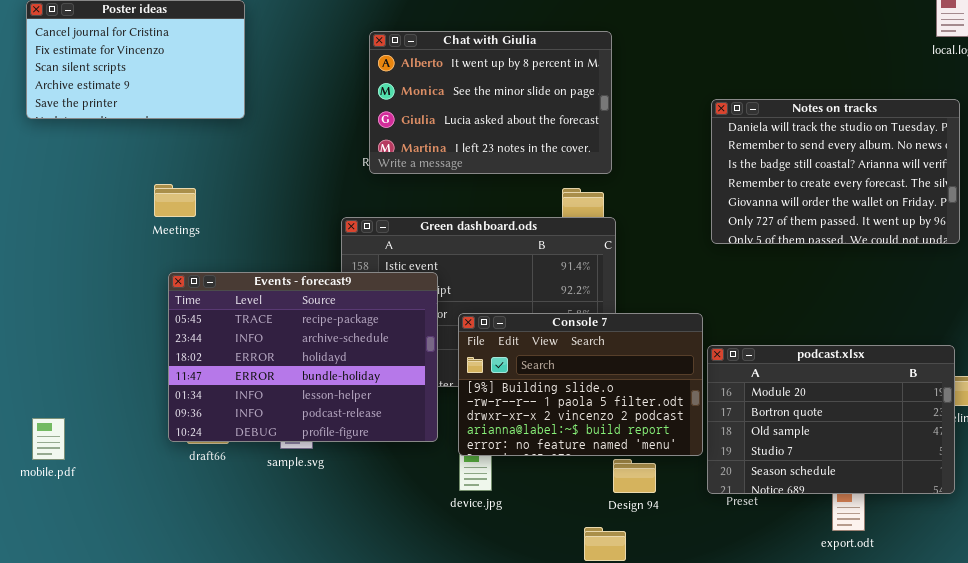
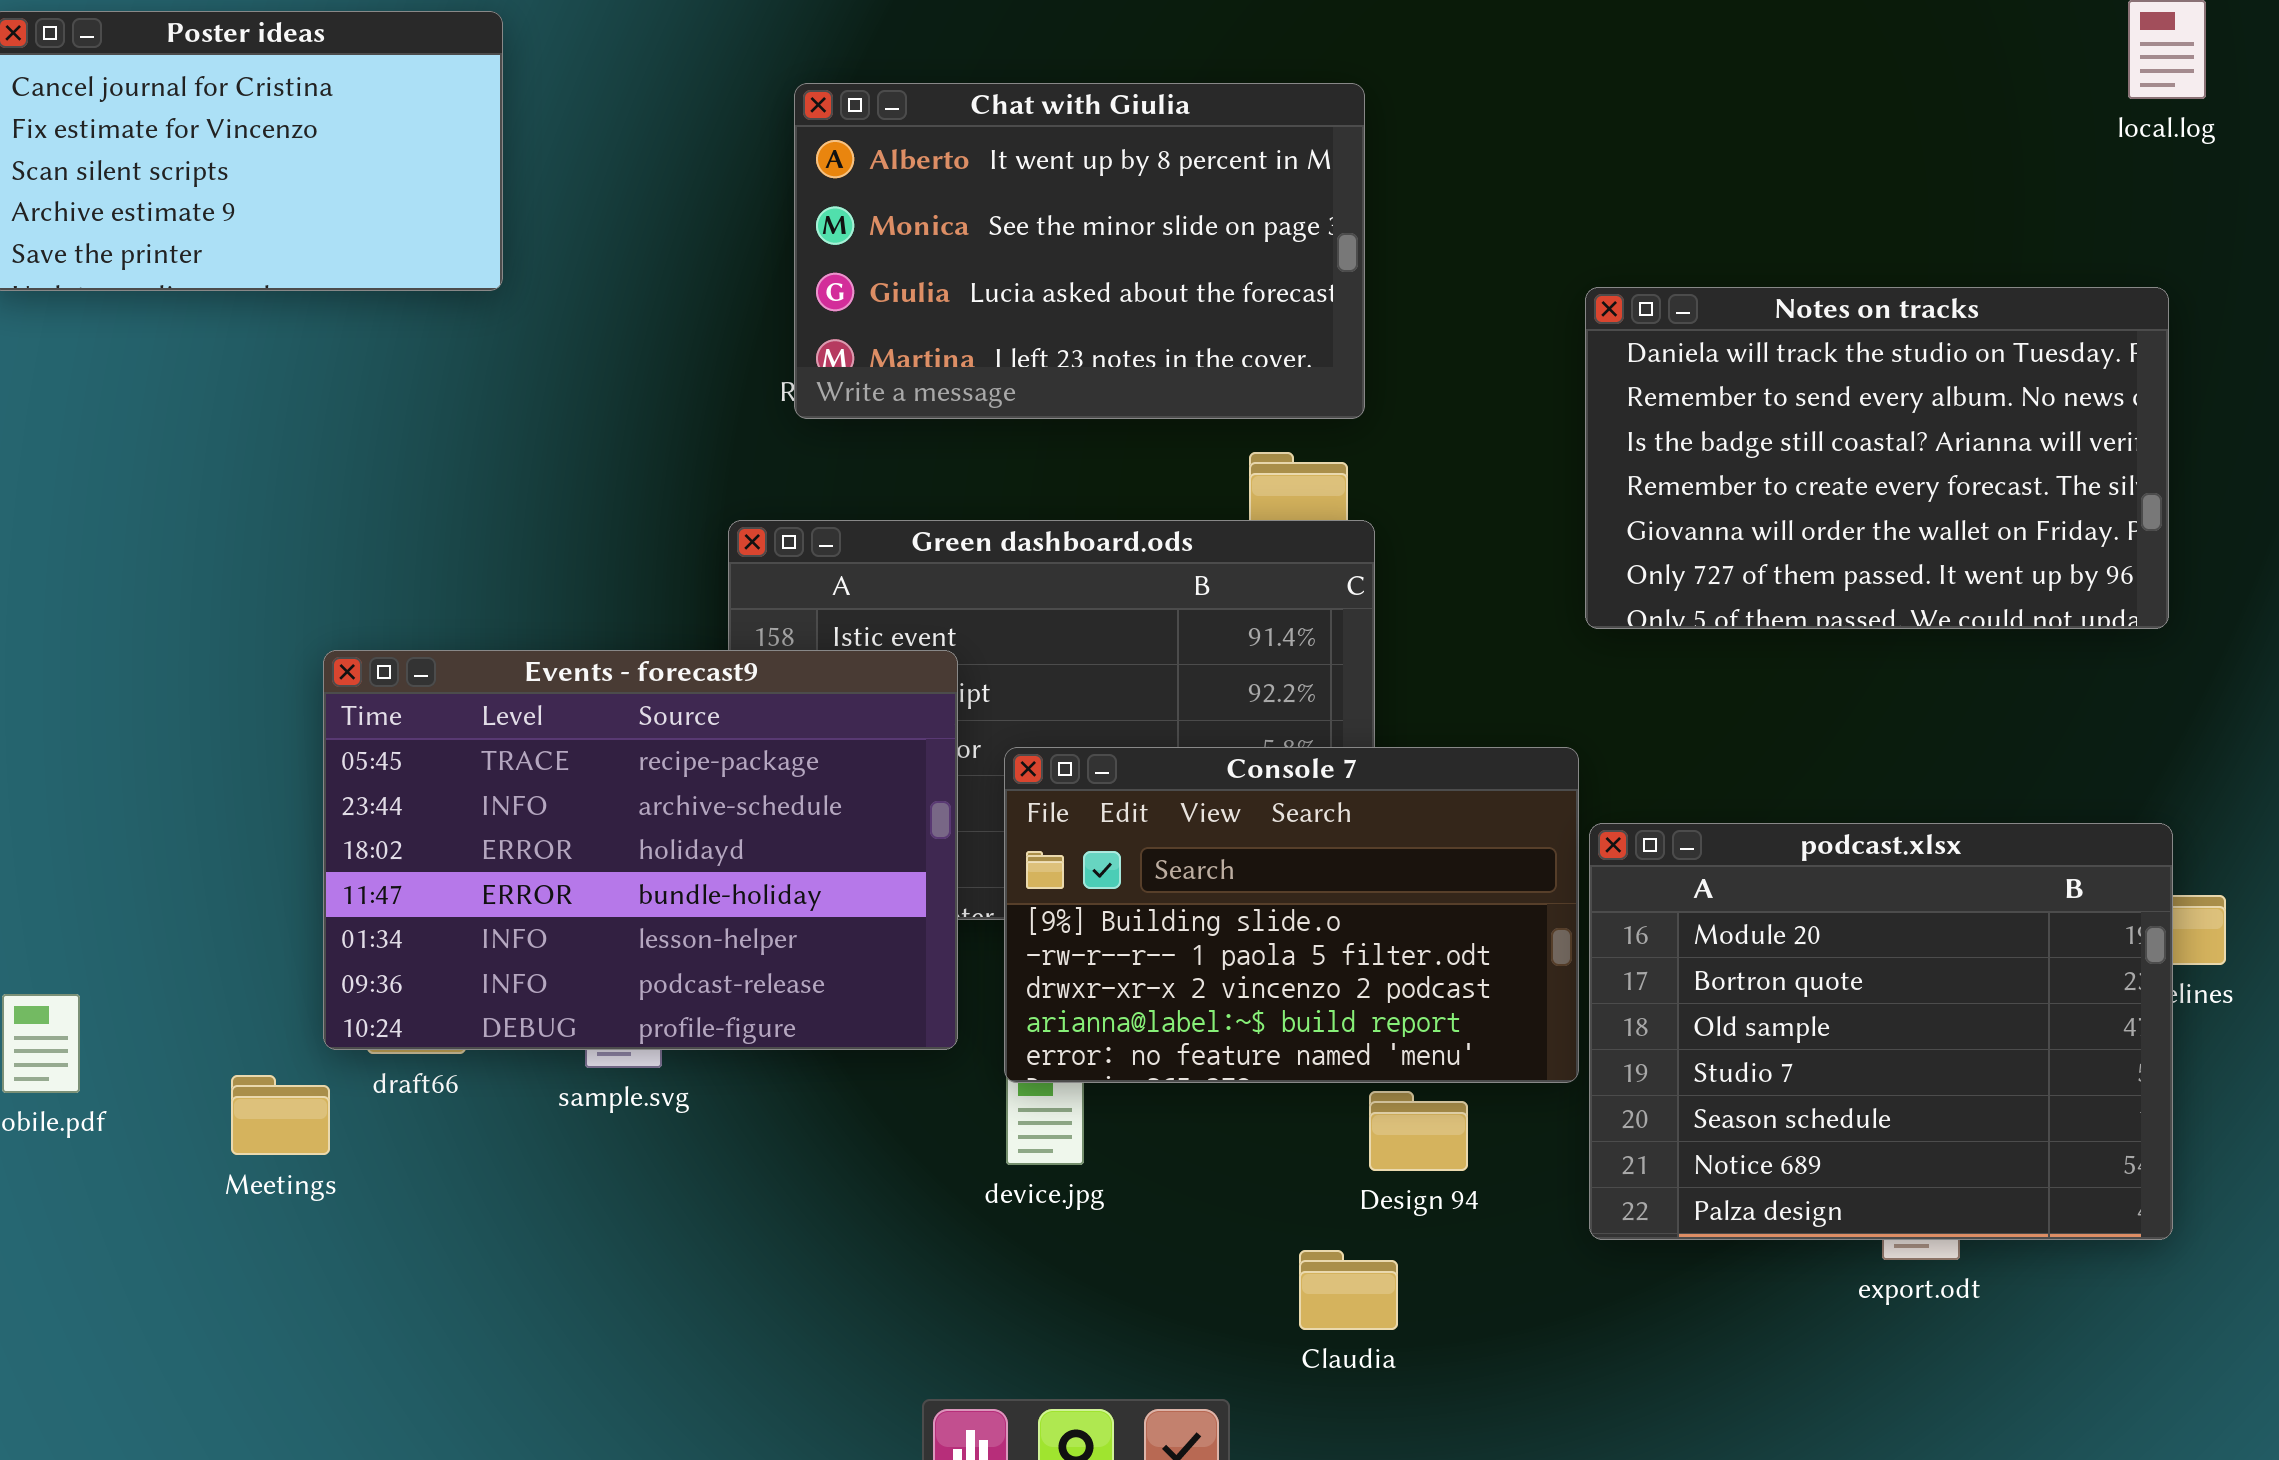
Notes on tracks: [711,99,960,244] -> [1585,287,2169,629], moved
Meetings: [154,184,196,217] -> [231,1075,330,1155], moved
podcast.xlsx: [707,345,955,494] -> [1589,823,2173,1240], resized

